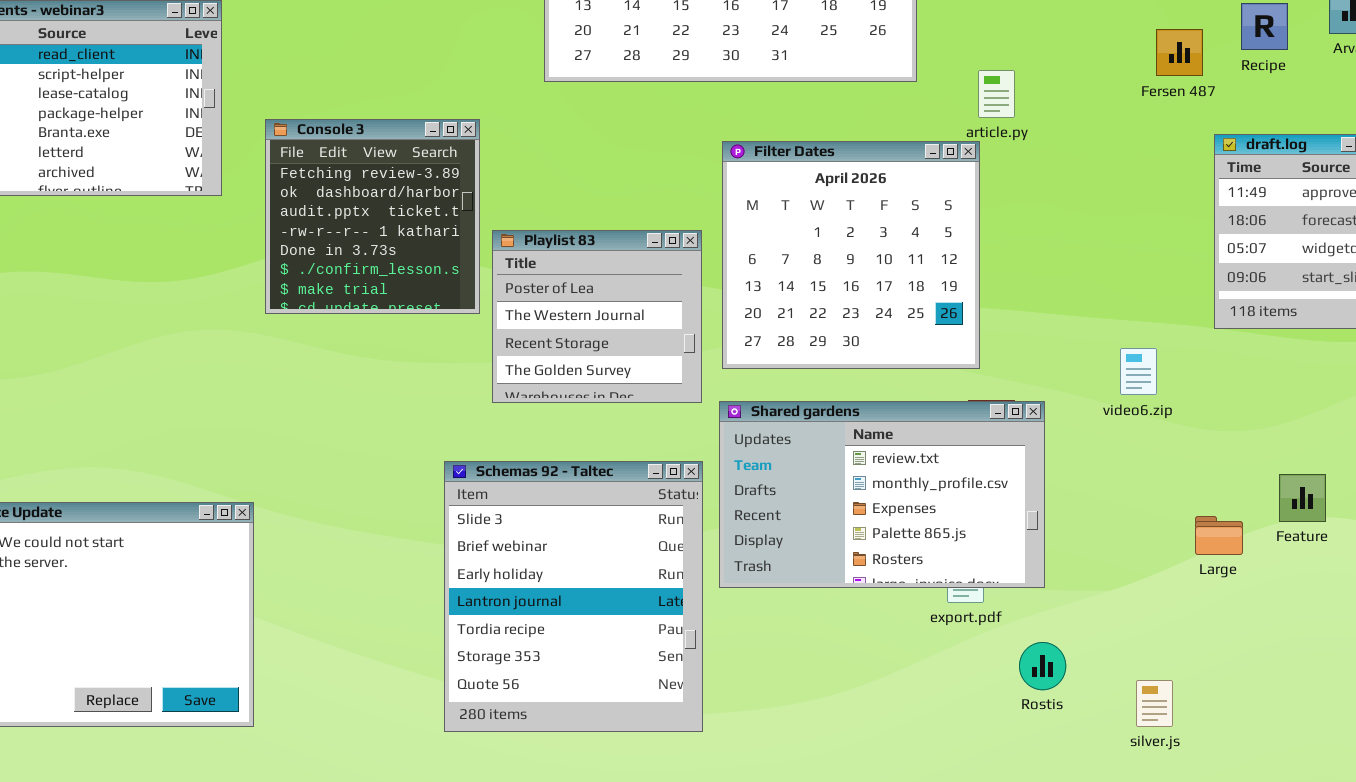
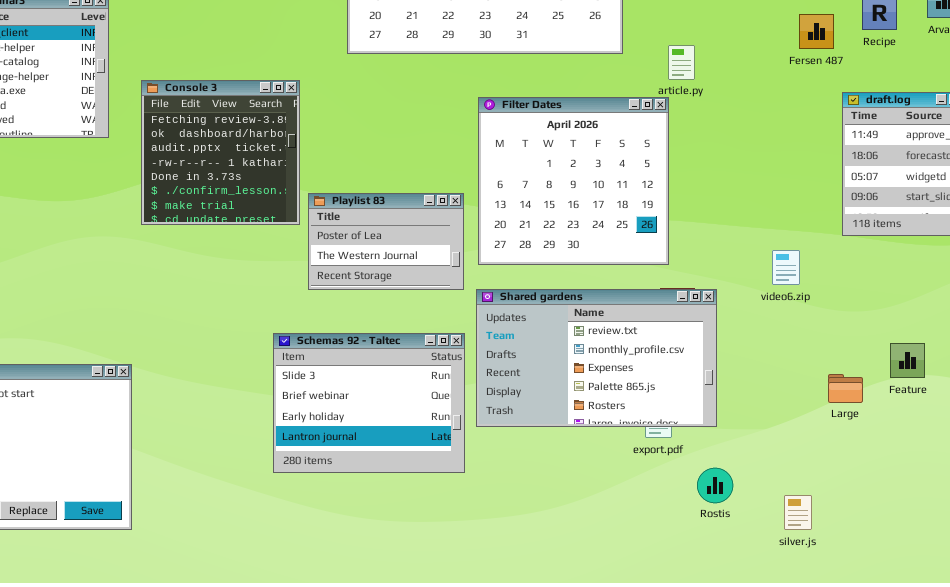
Playlist 83: [492,230,702,403] -> [308,193,464,290], resized
Schemas 92 - Taltec: [444,461,703,732] -> [273,333,465,473], resized

